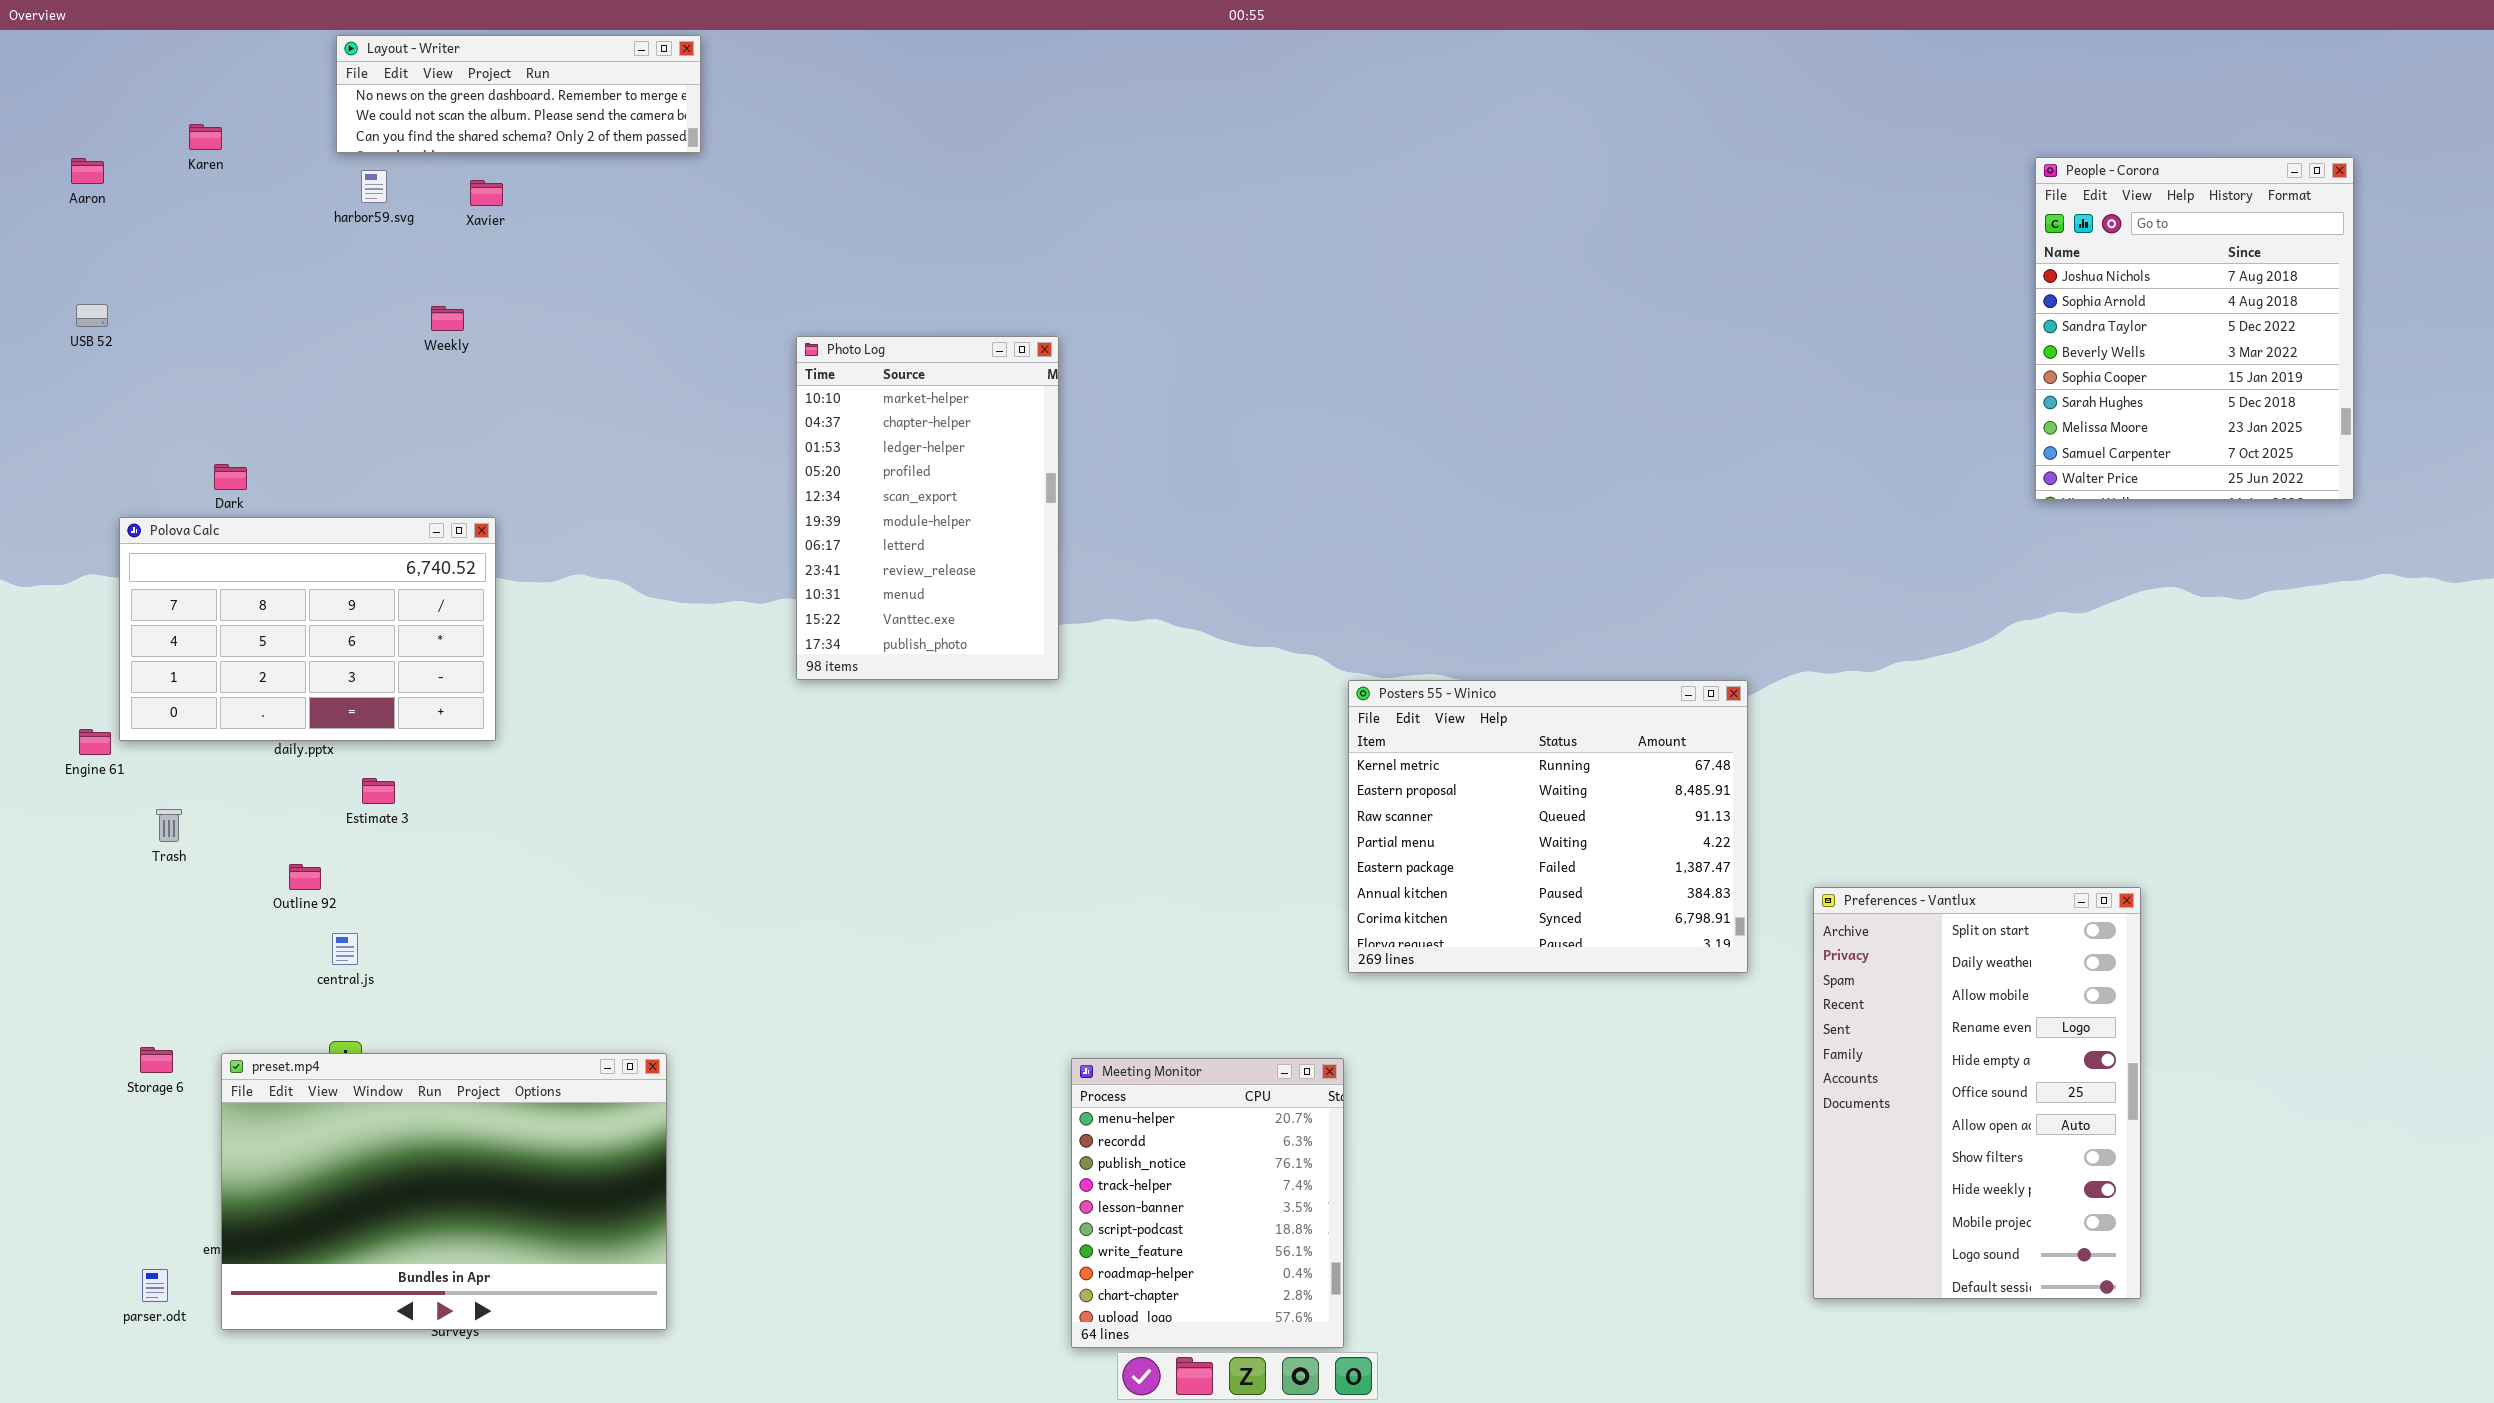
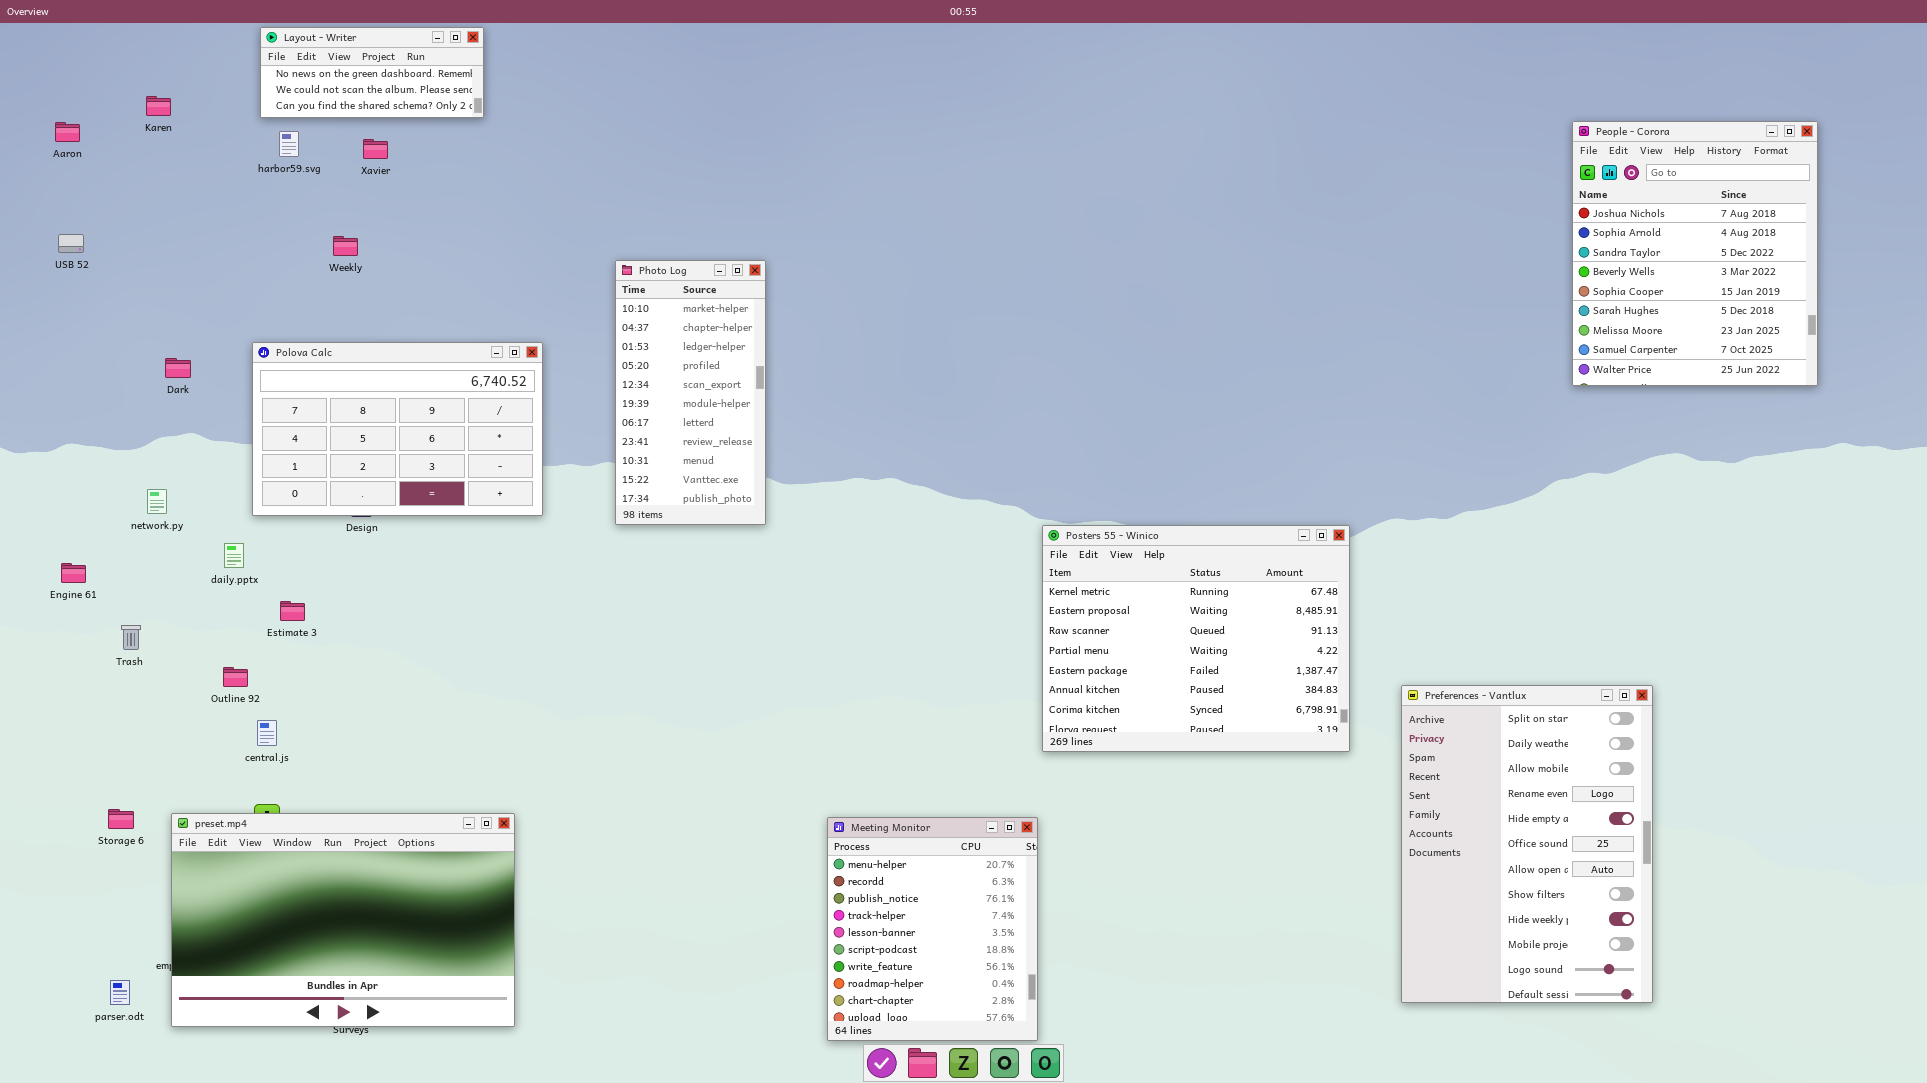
Layout - Writer: [336,35,701,153] -> [260,27,484,118], resized
Photo Log: [796,336,1059,680] -> [615,260,766,525], resized
Polova Calc: [119,517,496,741] -> [252,342,543,516], moved

